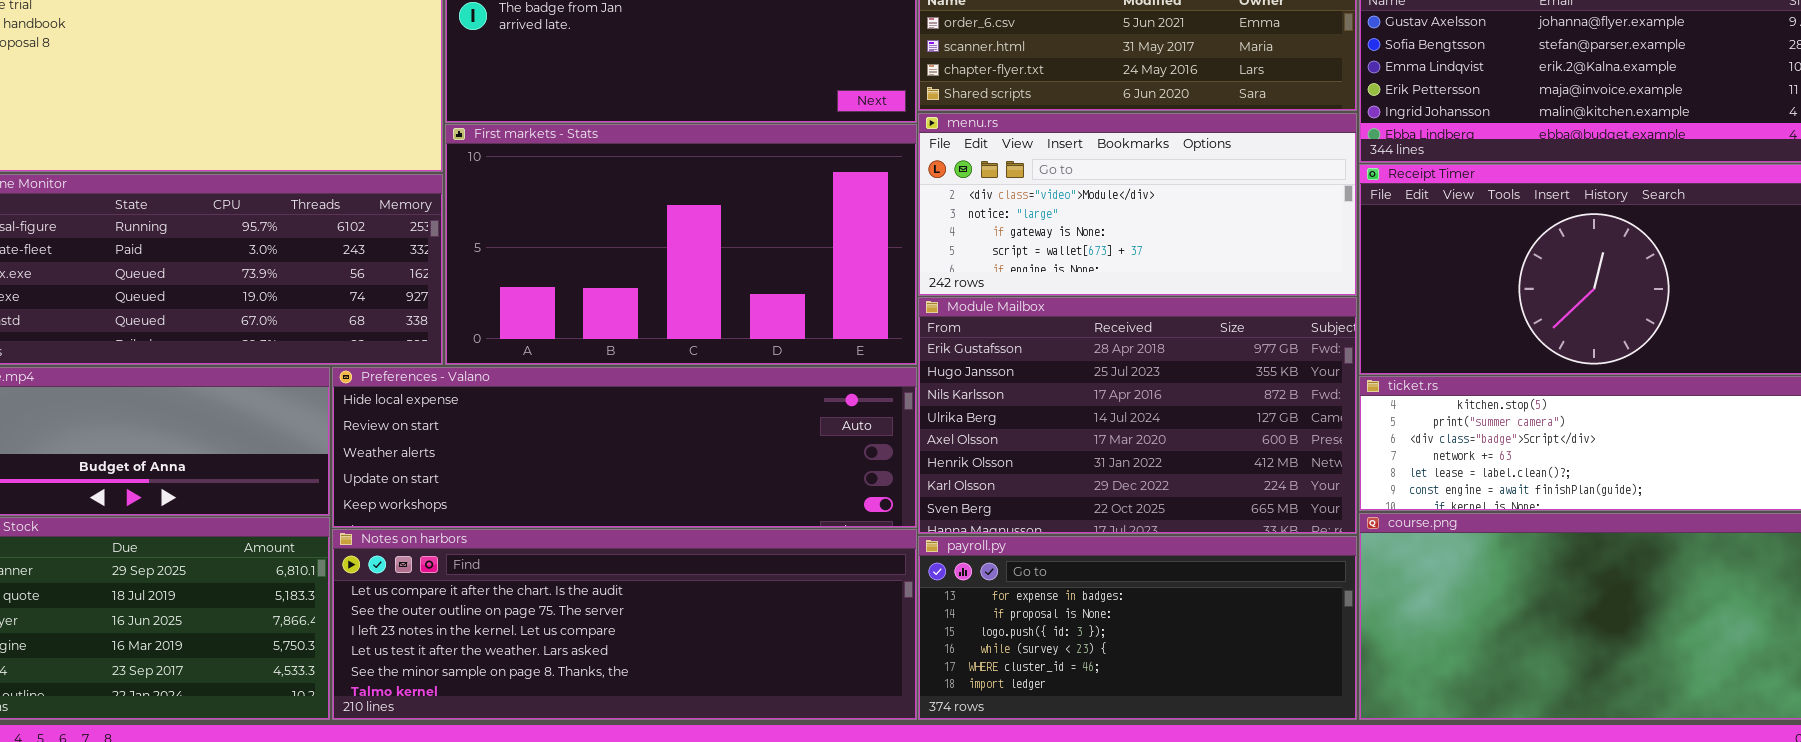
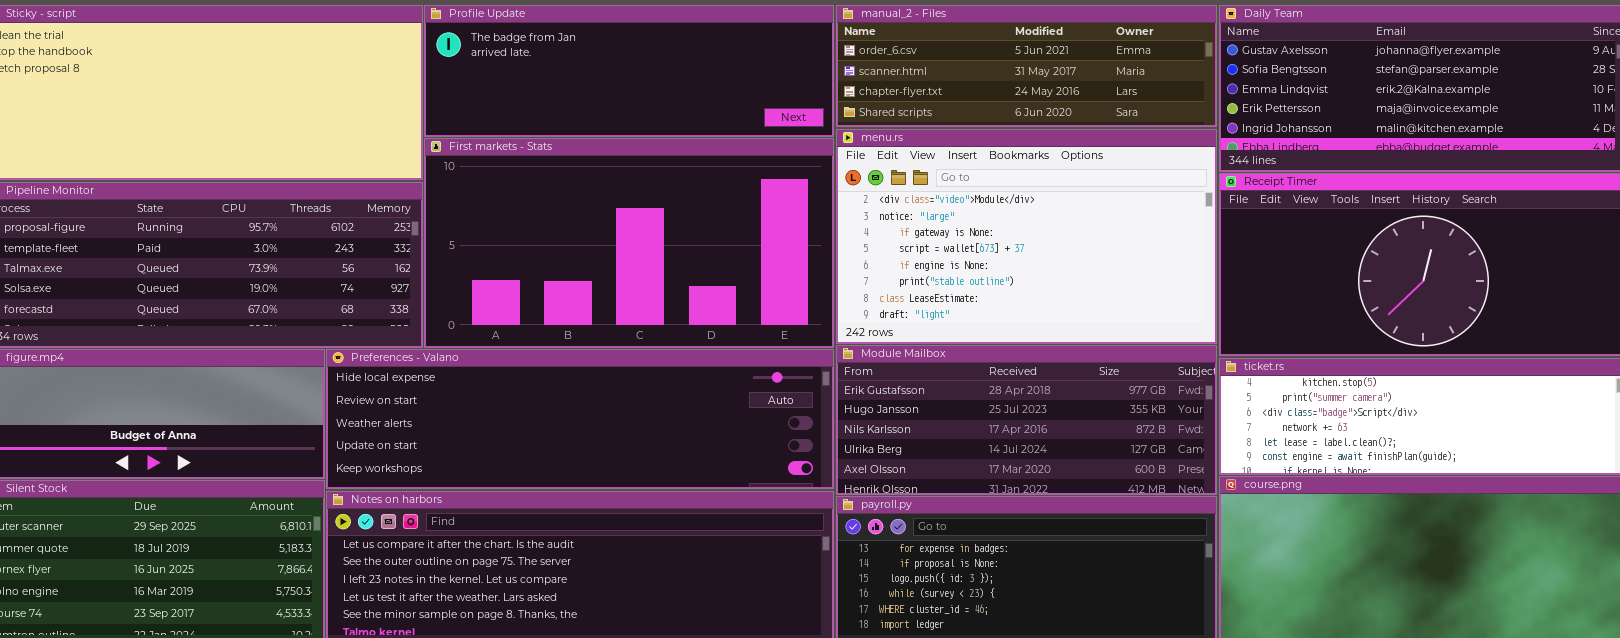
menu.rs: [918,113,1357,296] -> [836,129,1217,344], resized
Module Mailbox: [918,297,1357,534] -> [836,345,1217,495], resized

